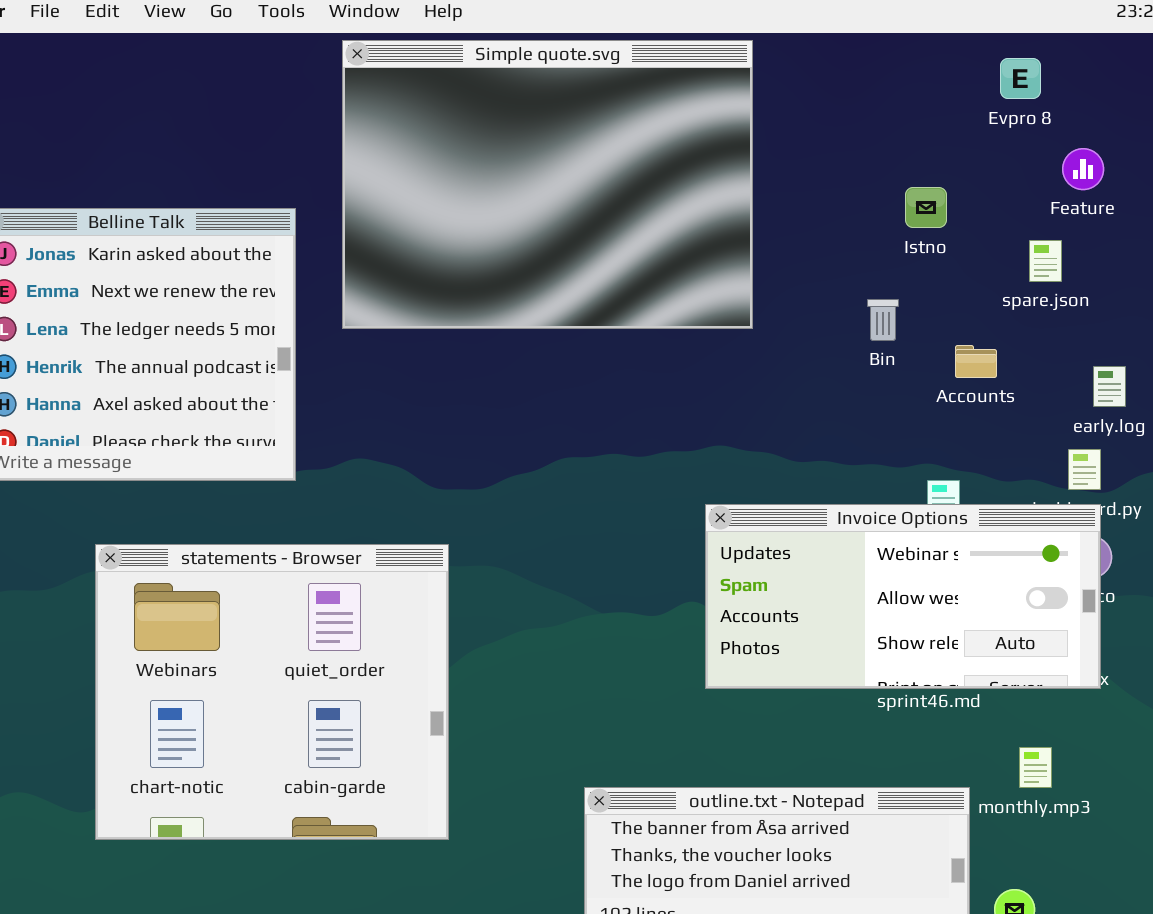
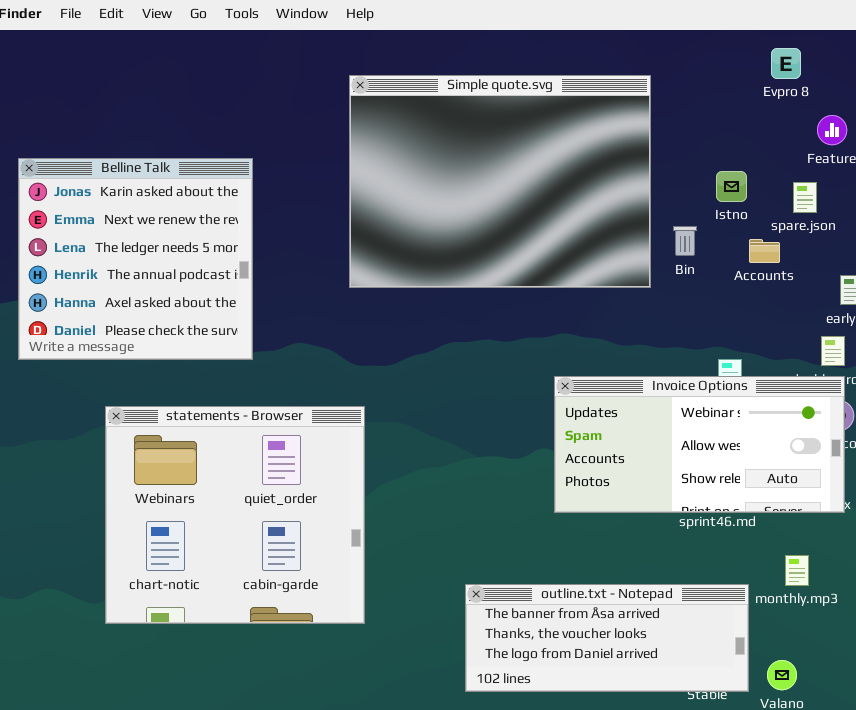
Simple quote.svg: [342,40,753,329] -> [349,75,651,288], moved
Istno: [905,187,947,228] -> [716,171,747,202], moved
Accounts: [955,345,997,378] -> [749,239,780,263], moved

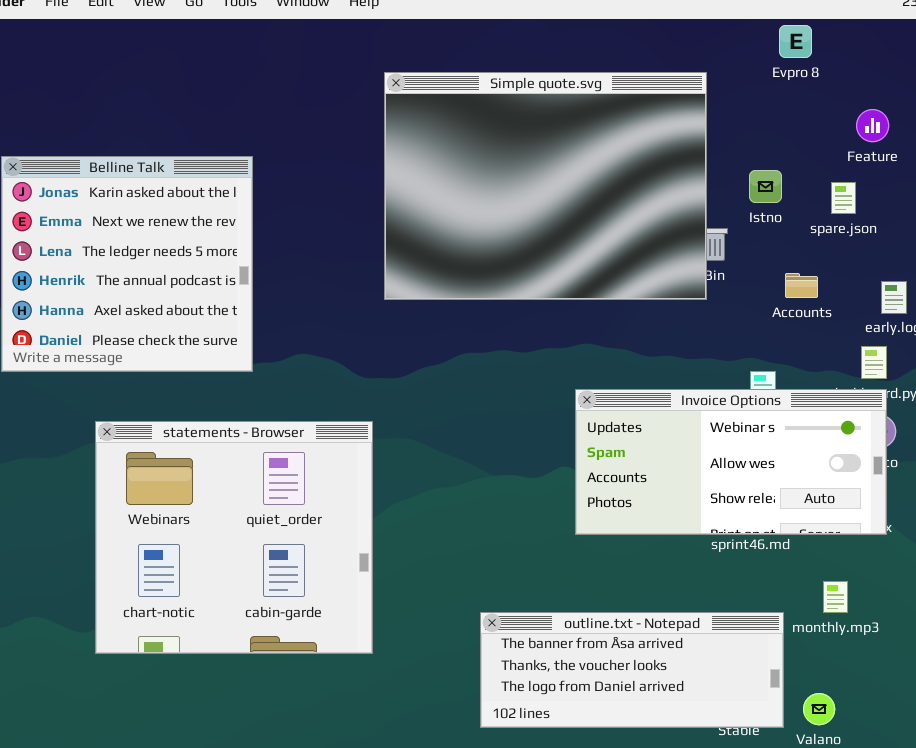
Evpro 8: [771,48,801,79] -> [779,25,812,58], moved
Simple quote.svg: [349,75,651,288] -> [384,72,707,300], moved
Accounts: [749,239,780,263] -> [785,273,818,298], moved

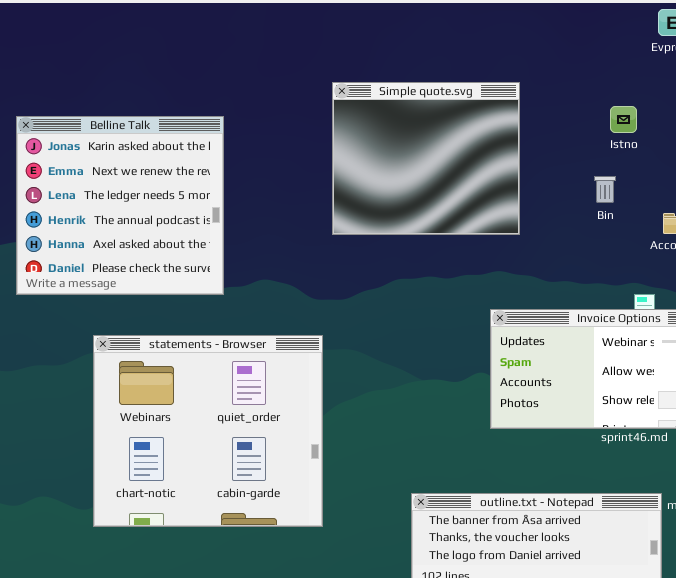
Simple quote.svg: [384,72,707,300] -> [332,82,520,235], resized
Istno: [749,170,782,203] -> [610,106,637,133], moved

